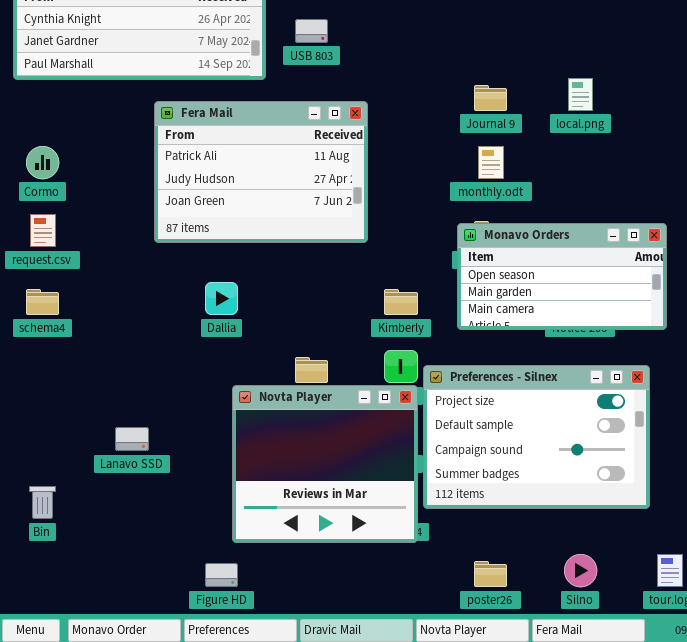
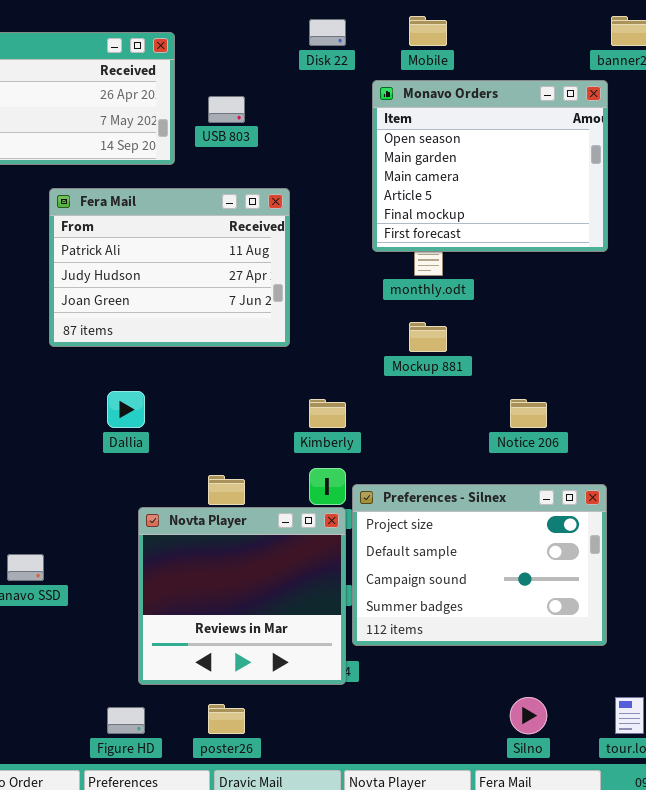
Monavo Orders: [457,223,667,330] -> [372,80,608,252], moved, resized
poster26: [474,561,507,587] -> [208,704,245,734], moved

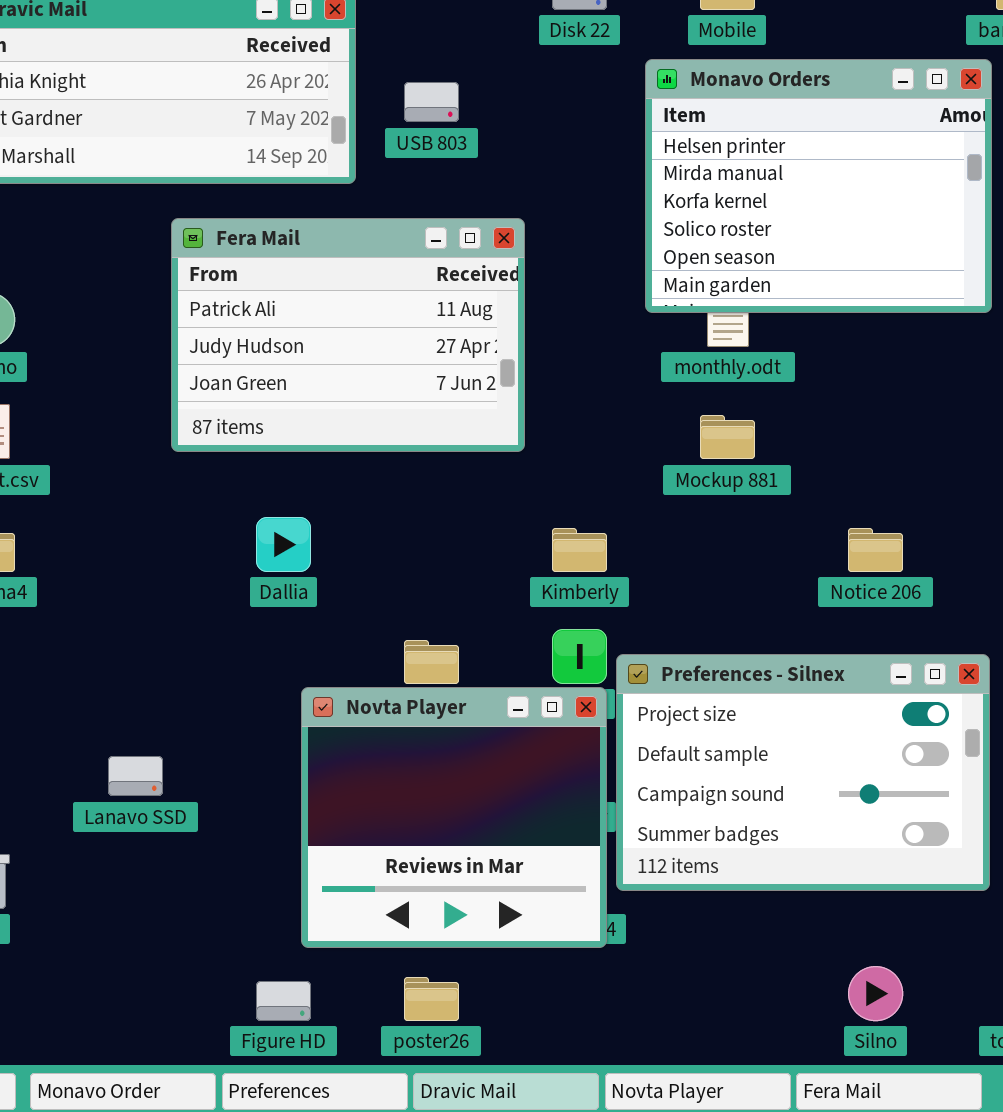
Monavo Orders: [372,80,608,252] -> [645,59,992,313], scrolled up 4 rows

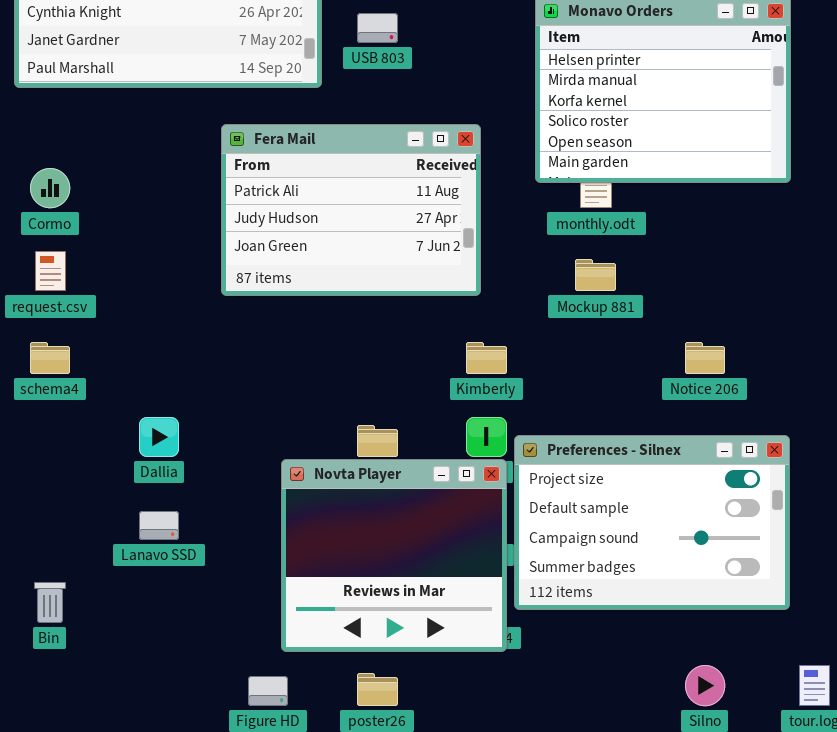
Fera Mail: [171,218,525,452] -> [221,124,481,296], moved
Dallia: [256,517,311,572] -> [139,417,179,457], moved

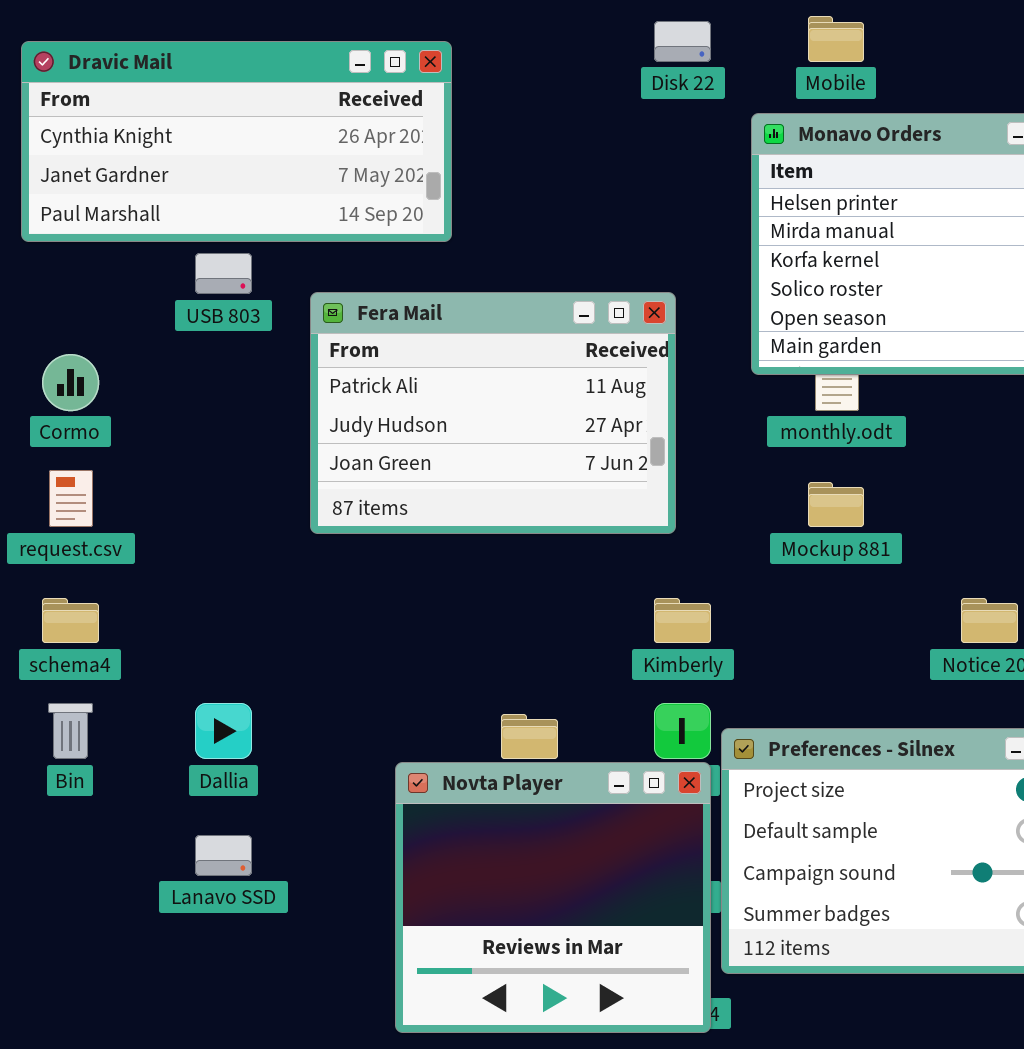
USB 803: [357,13,398,43] -> [195,253,252,294], moved
Bin: [34,582,66,623] -> [48,703,93,759], moved

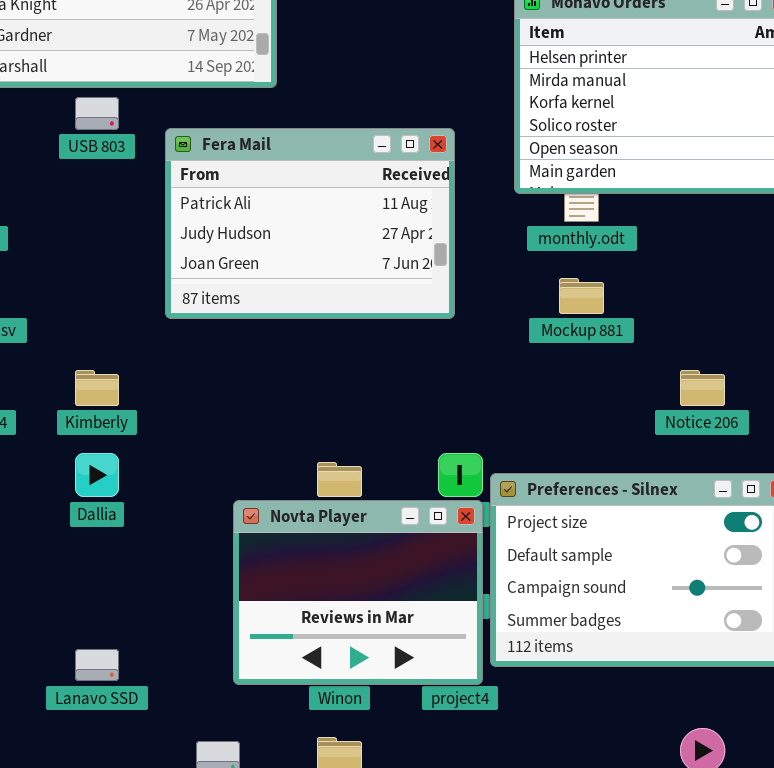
Kimberly: [654,598,711,643] -> [75,370,119,406], moved
Novta Player: [395,762,711,1033] -> [233,500,483,685], resized
Lanavo SSD: [195,835,252,876] -> [75,649,119,681], moved

